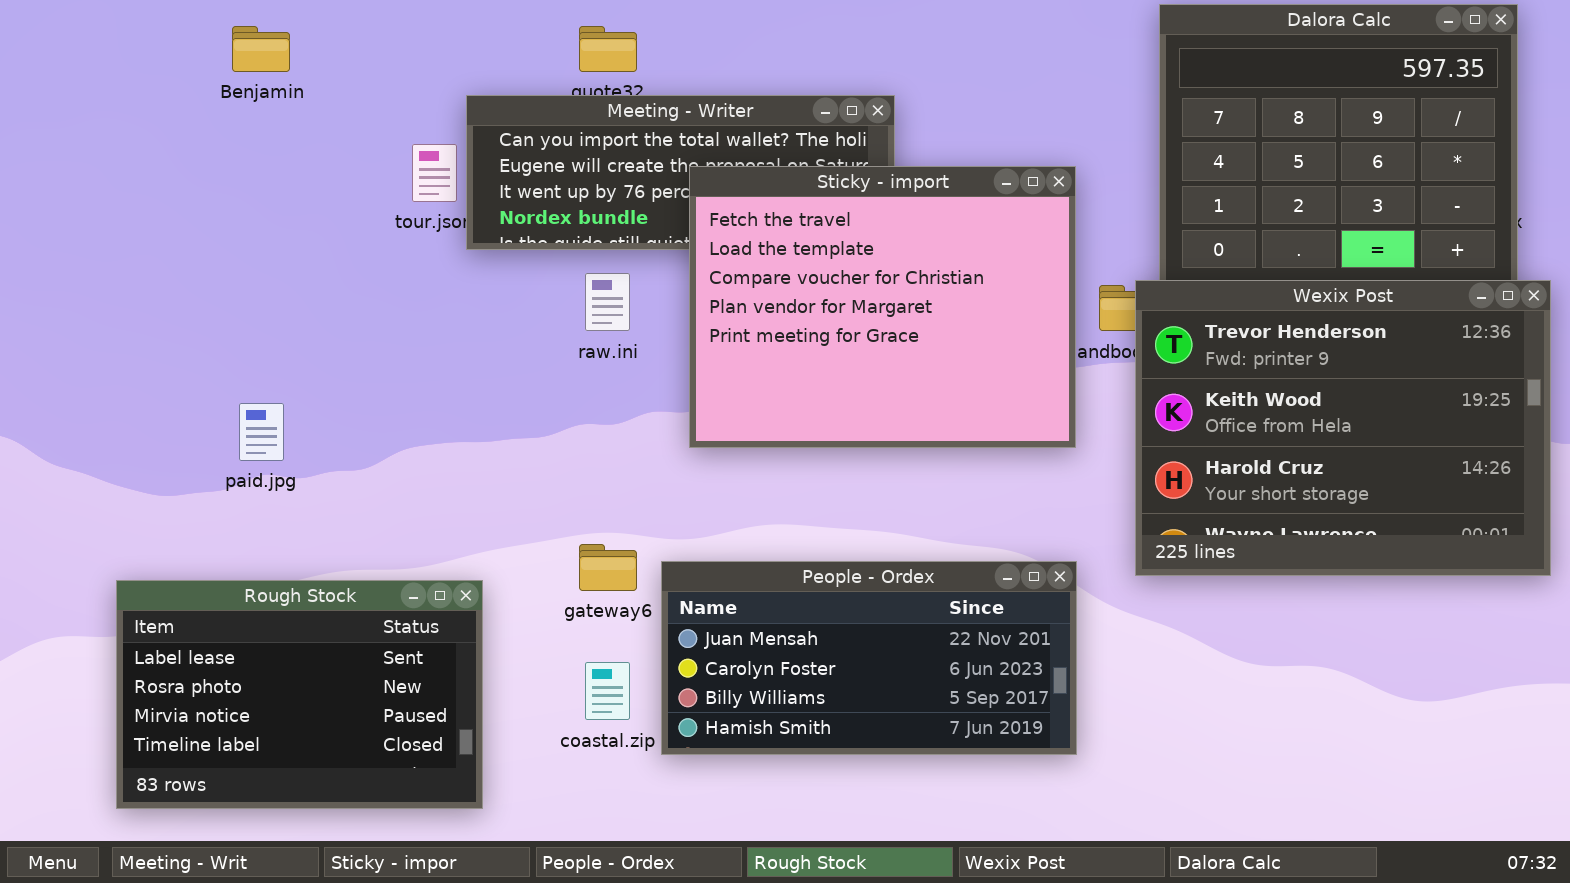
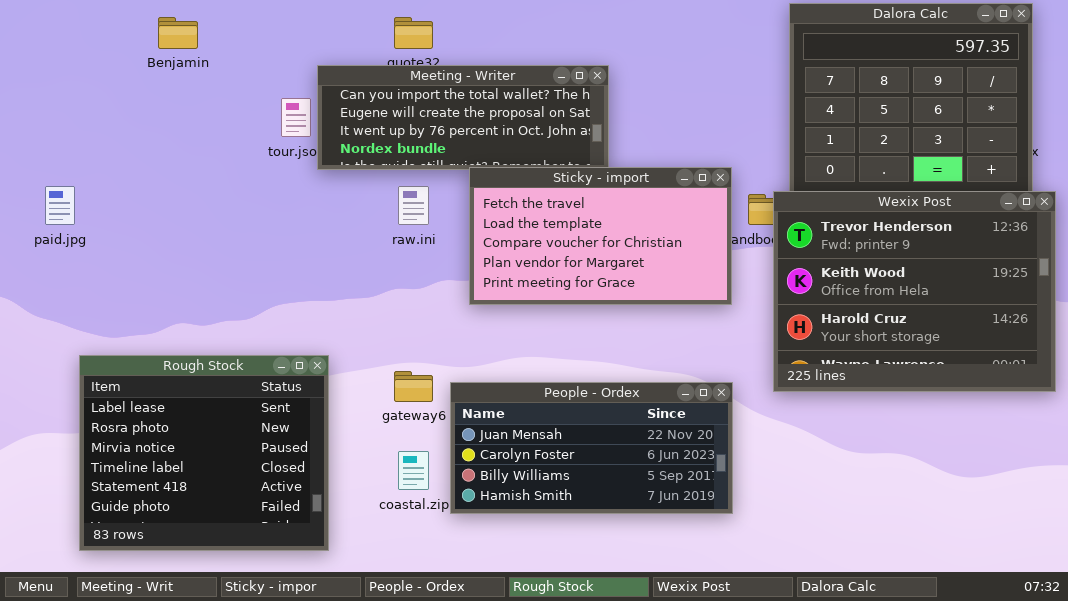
Sticky - import: [689,166,1076,448] -> [469,167,732,305], resized
paid.jpg: [239,403,284,461] -> [45,186,75,225], moved
Rough Stock: [116,580,483,809] -> [79,355,329,551], resized

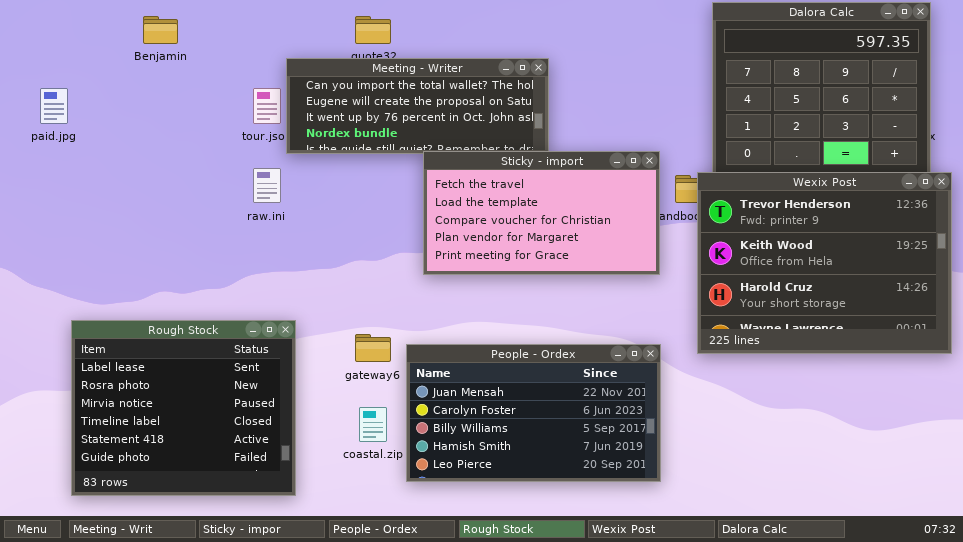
paid.jpg: [45,186,75,225] -> [40,88,68,124], moved
raw.ini: [398,186,429,225] -> [253,168,281,203], moved
People - Ordex: [450,382,733,514] -> [406,344,661,482], resized

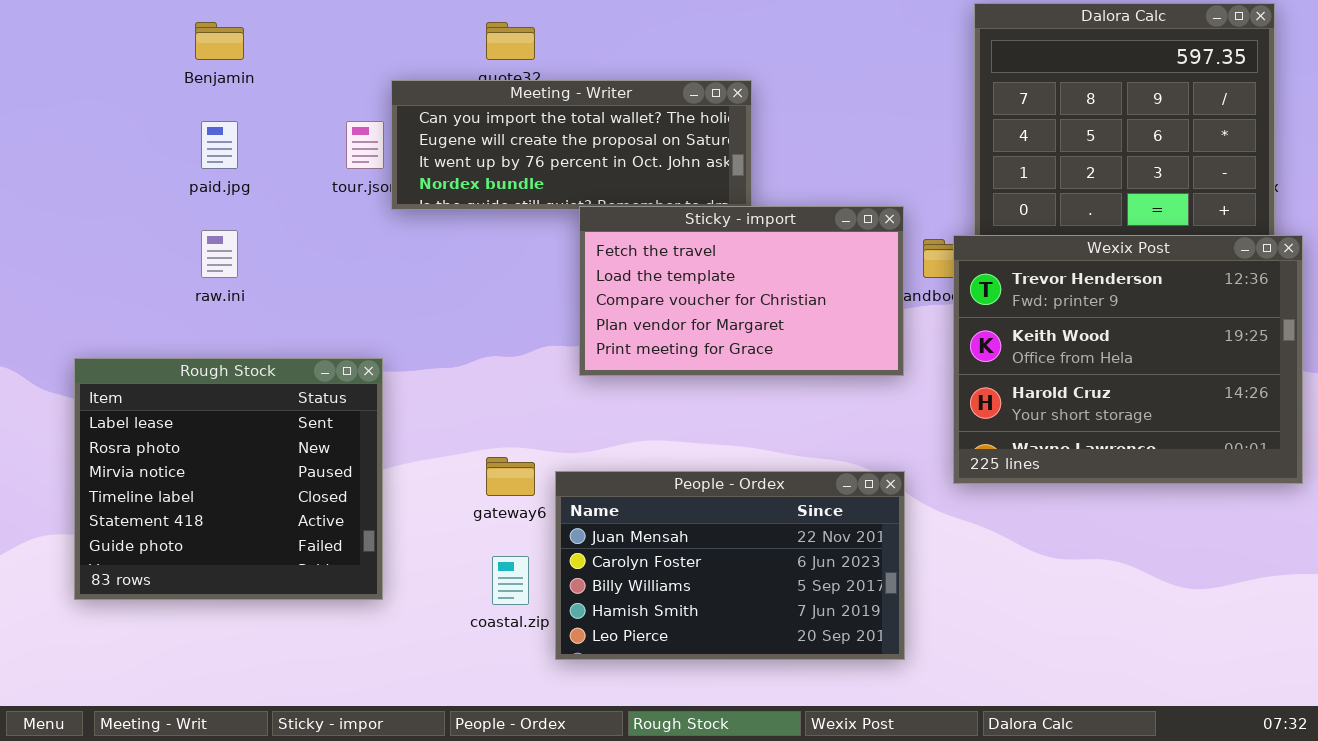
paid.jpg: [40,88,68,124] -> [201,121,238,169], moved
raw.ini: [253,168,281,203] -> [201,230,238,278], moved
Rough Stock: [71,320,296,496] -> [74,358,383,600], moved

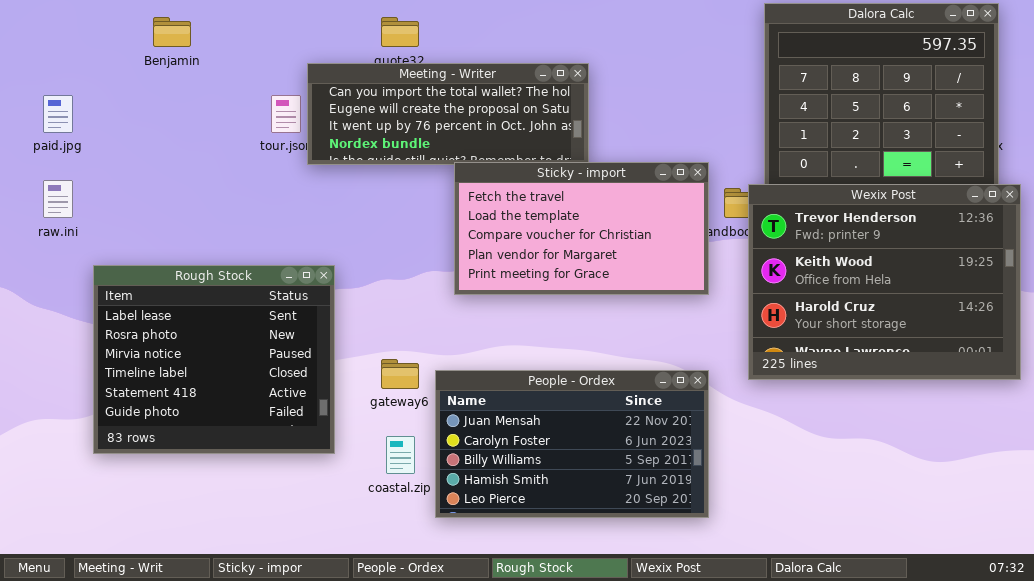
paid.jpg: [201,121,238,169] -> [43,95,73,133], moved
raw.ini: [201,230,238,278] -> [43,180,73,218], moved
Rough Stock: [74,358,383,600] -> [93,265,335,454], moved

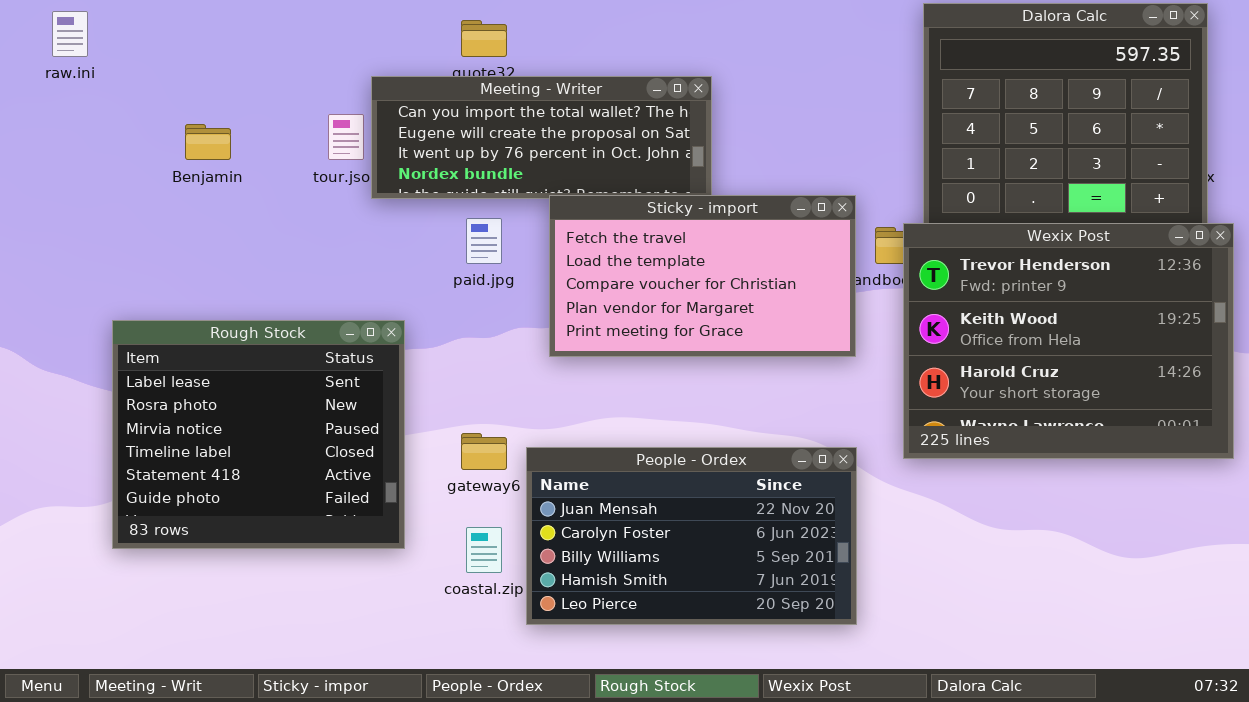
Benjamin: [153,17,191,47] -> [185,124,231,160], moved
paid.jpg: [43,95,73,133] -> [466,218,502,264], moved
raw.ini: [43,180,73,218] -> [52,11,88,57], moved

